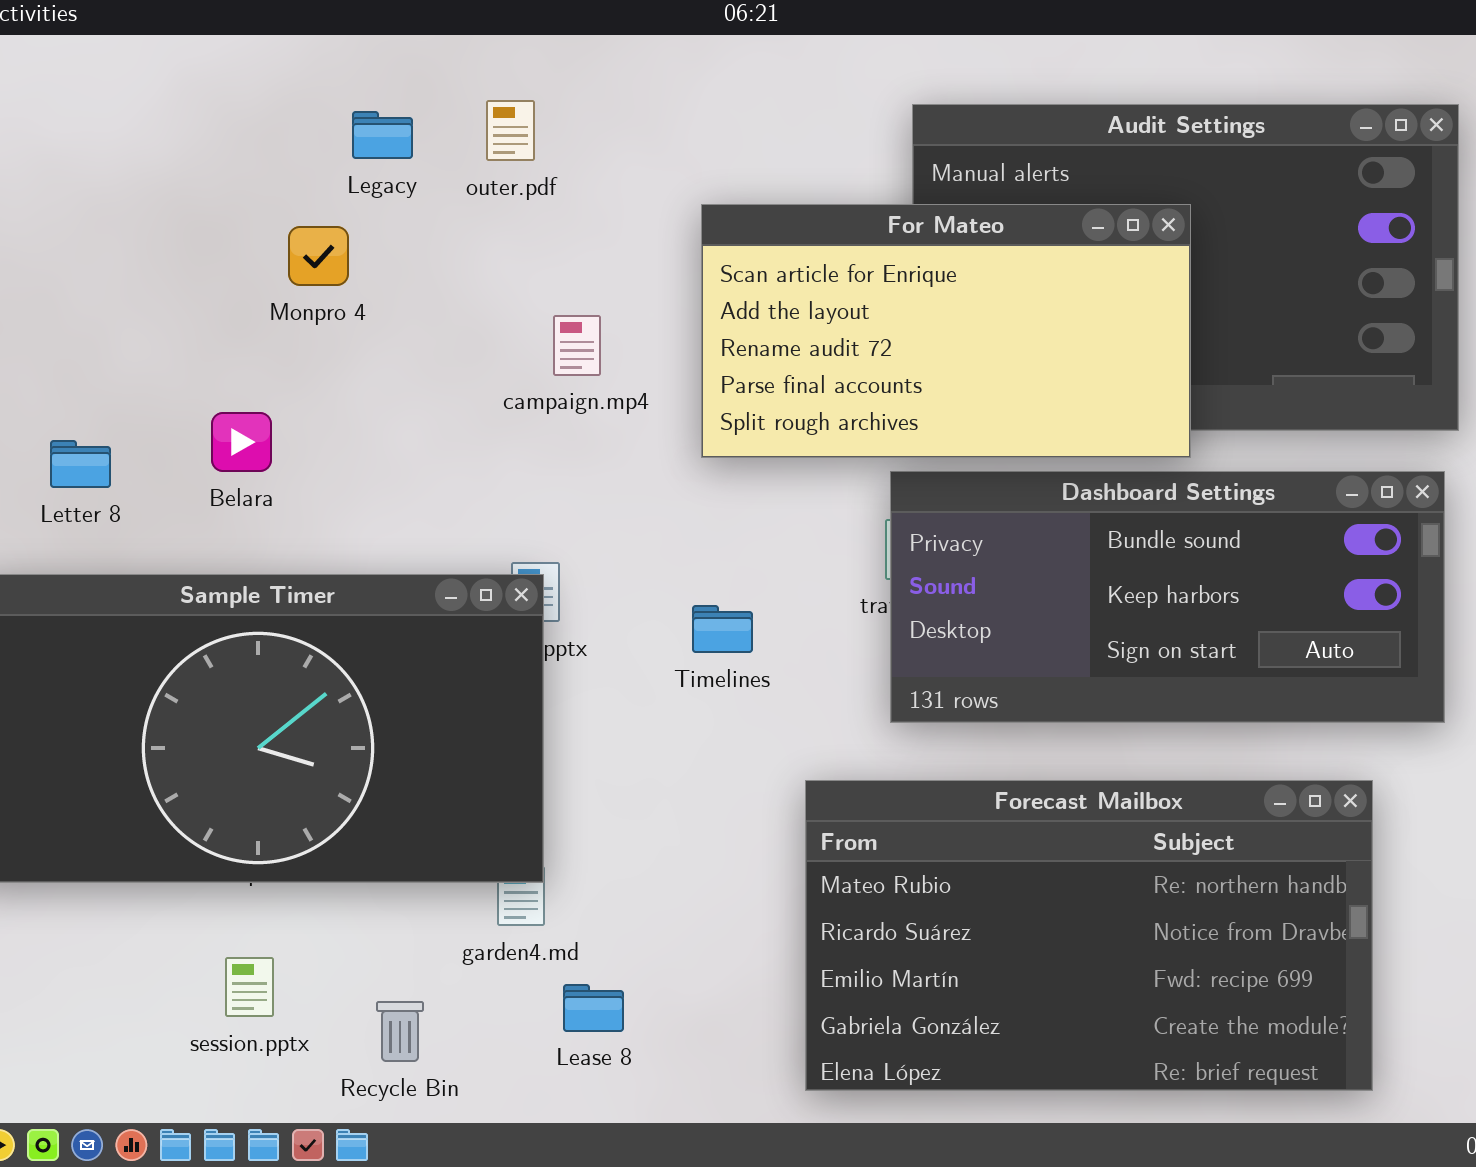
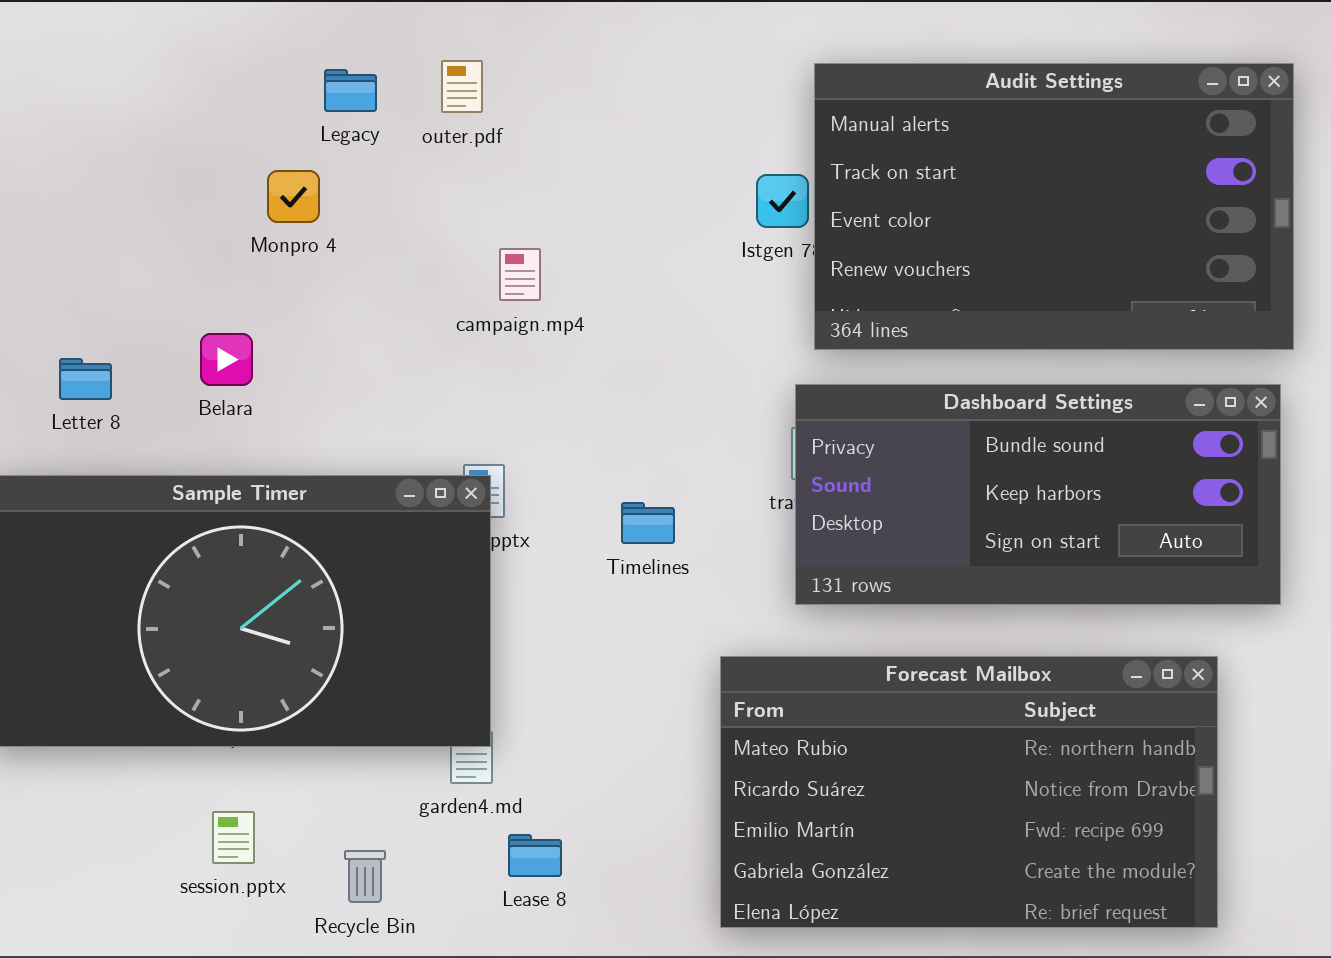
For Mateo: [701,204,1191,458] -> none, closed

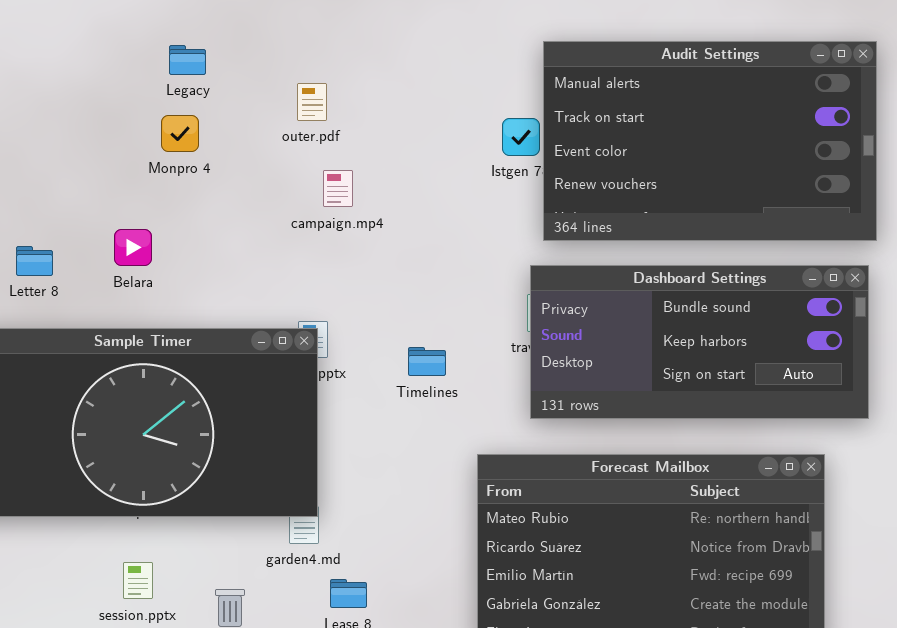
outer.pdf: [441,60,483,113] -> [297,83,327,121], moved
Legacy: [324,69,377,112] -> [169,45,206,75], moved

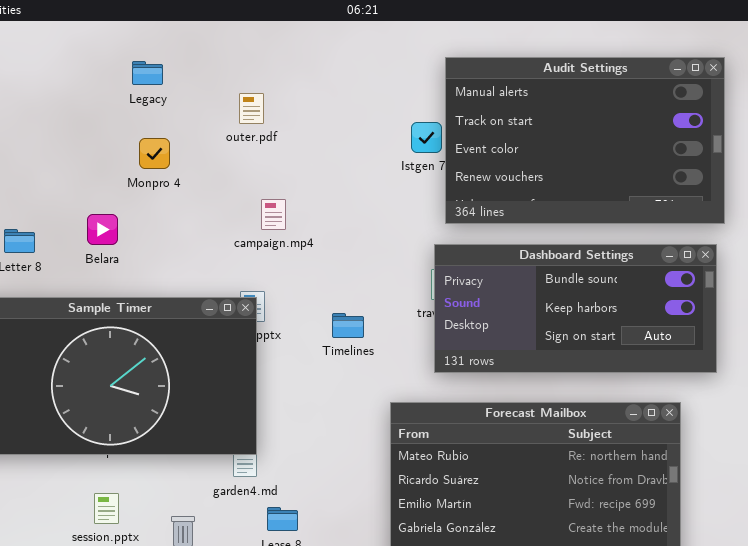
Monpro 4: [161,115,199,152] -> [139,138,170,169], moved
campaign.mp4: [323,170,353,207] -> [261,199,286,230], moved

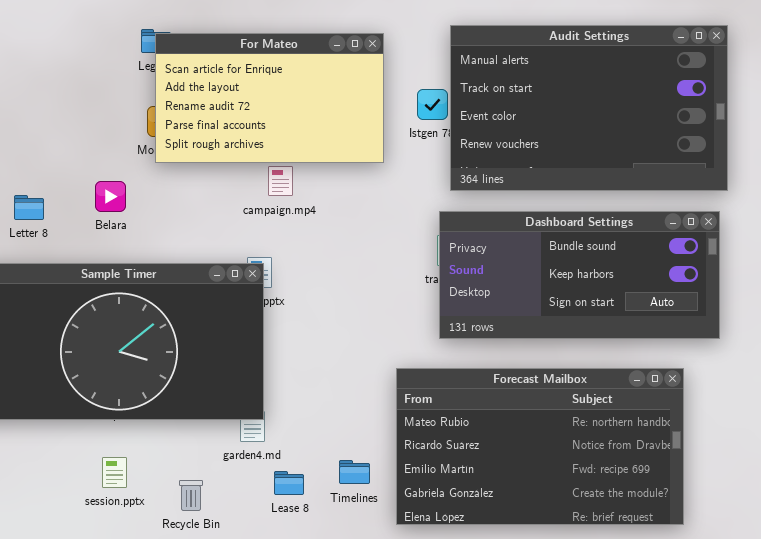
For Mateo: none -> [155,33,384,163], opened
Timelines: [332,313,364,338] -> [339,460,370,484], moved

